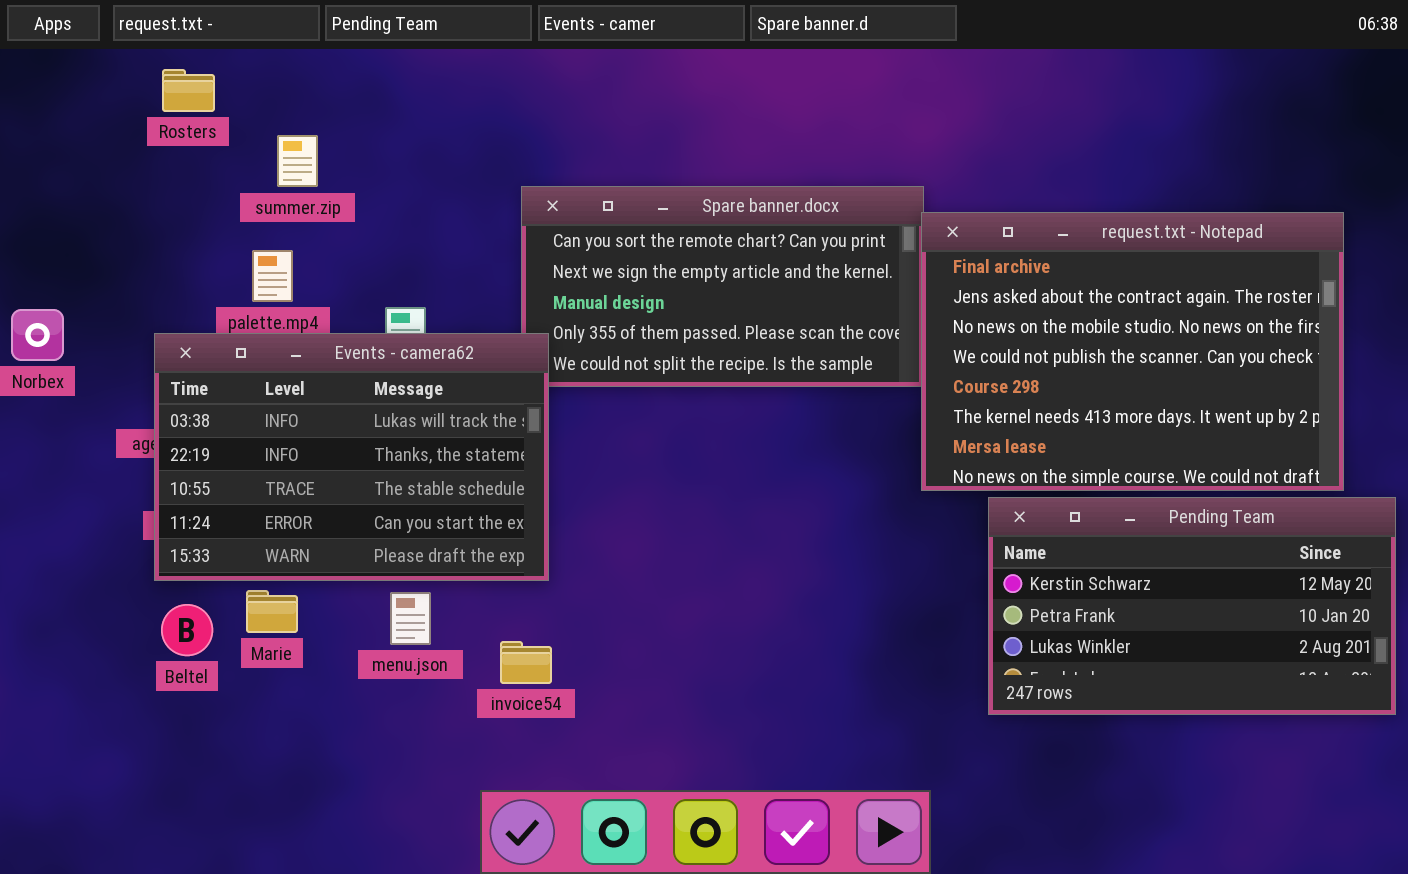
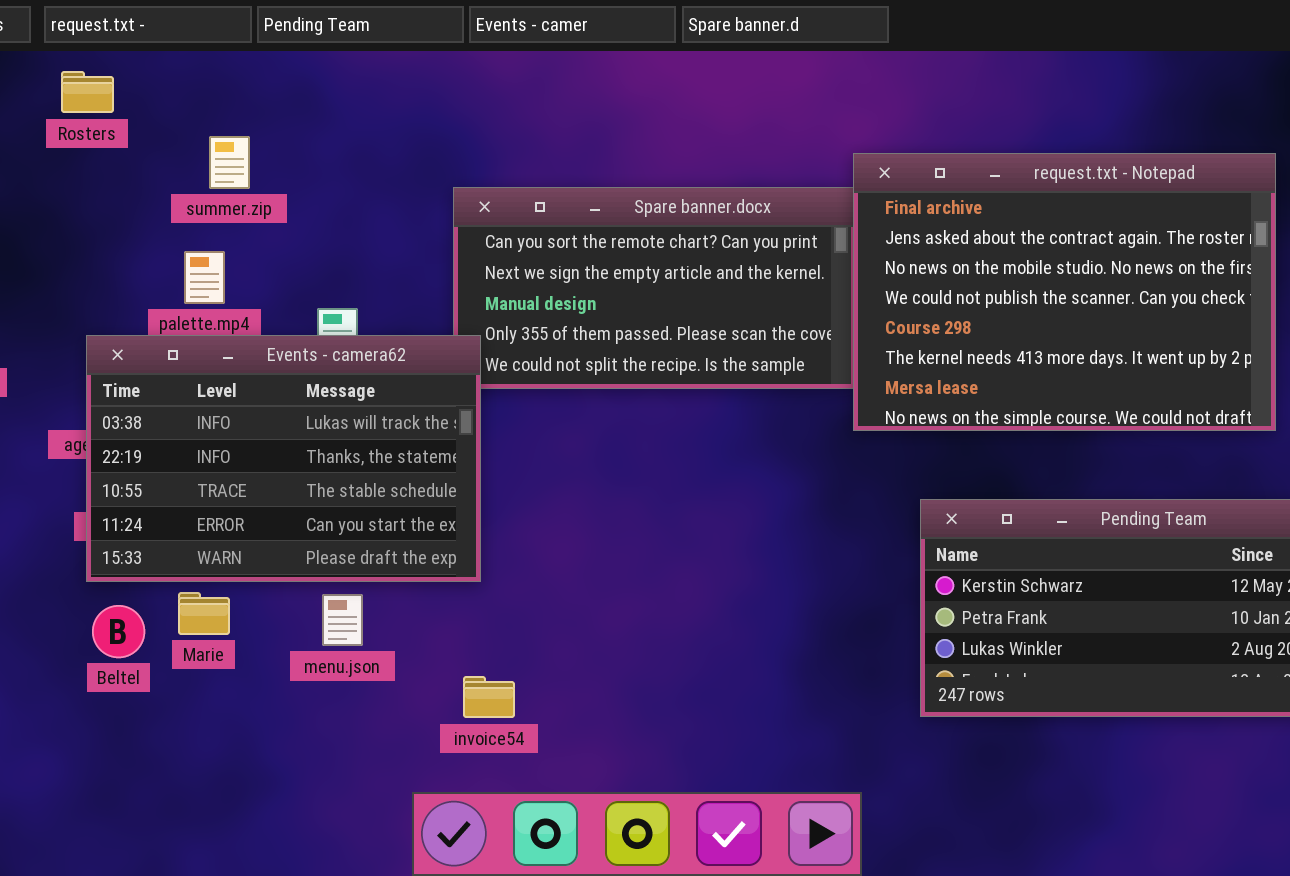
Rosters: [162,69,215,112] -> [61,71,114,113], moved
request.txt - Notepad: [921,212,1344,491] -> [853,153,1276,431], moved
invoice54: [500,641,552,684] -> [463,676,515,718], moved

